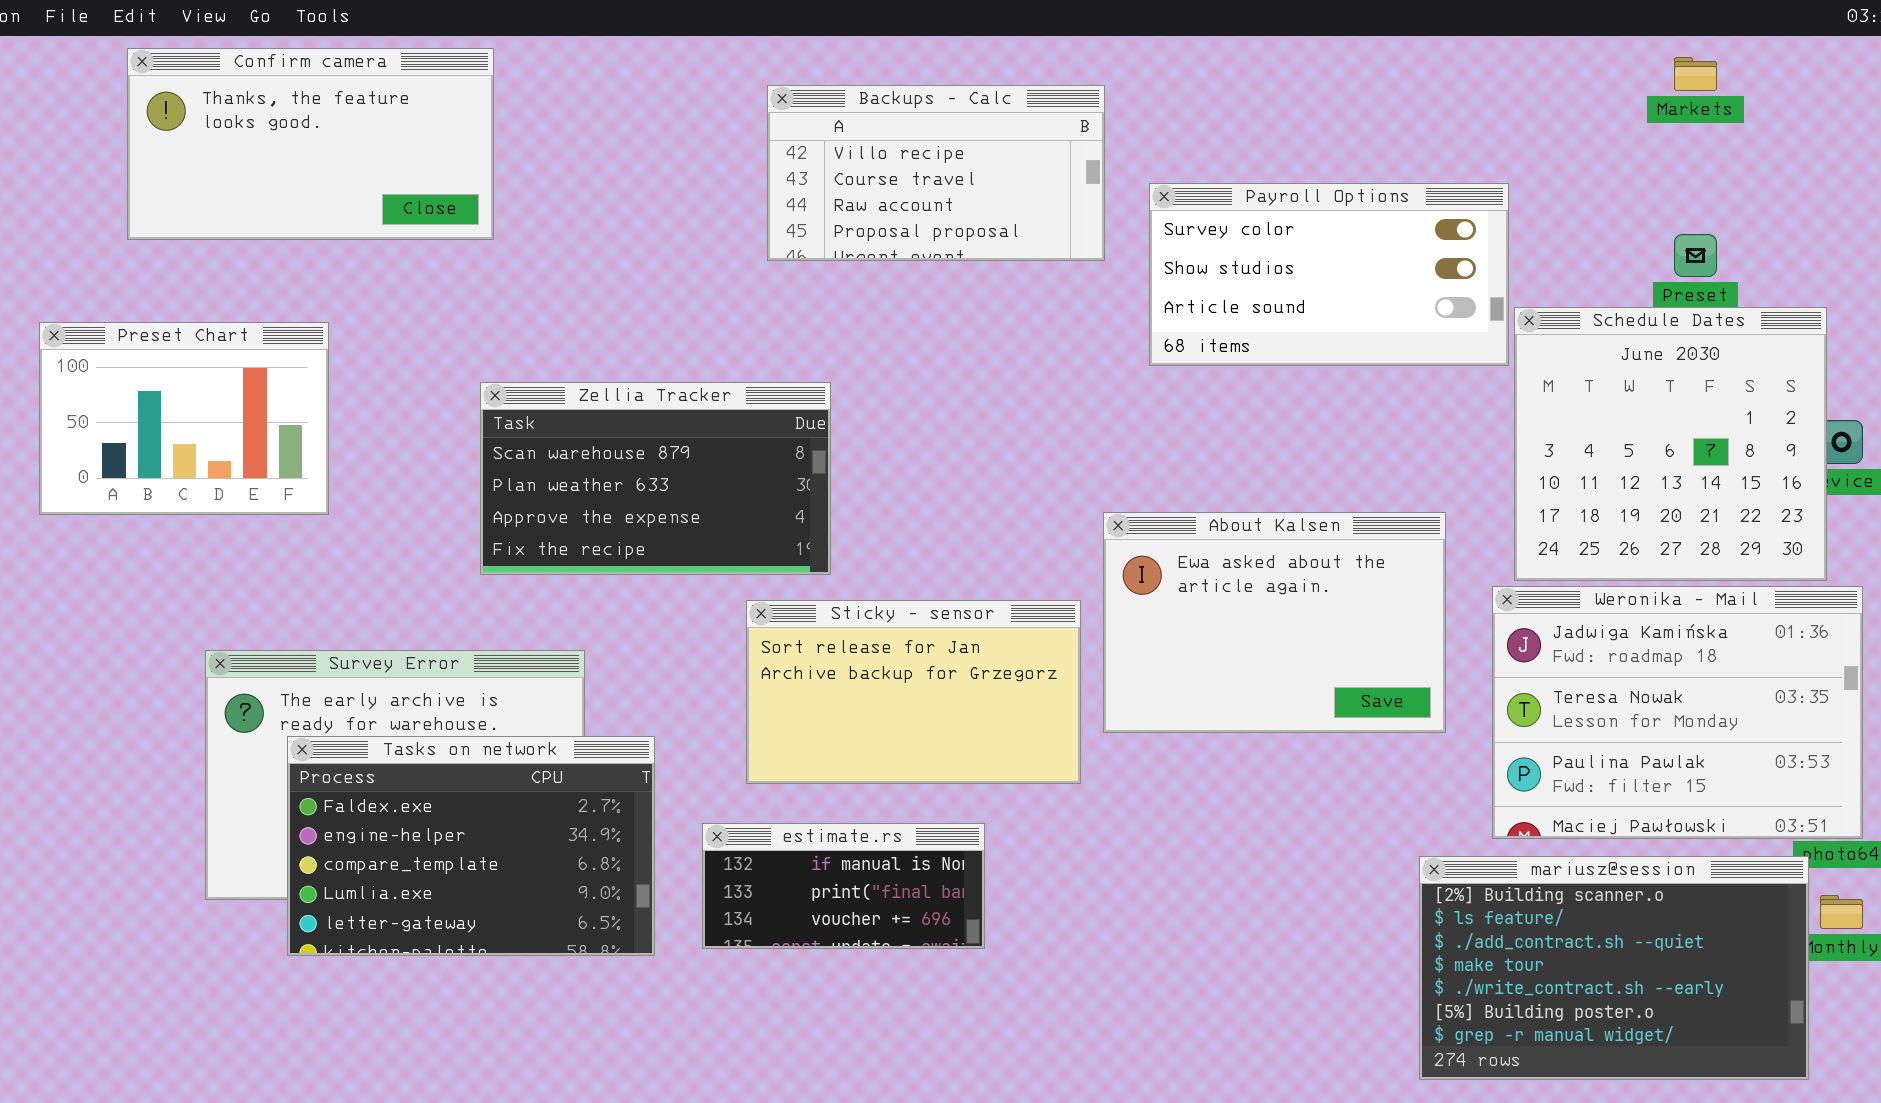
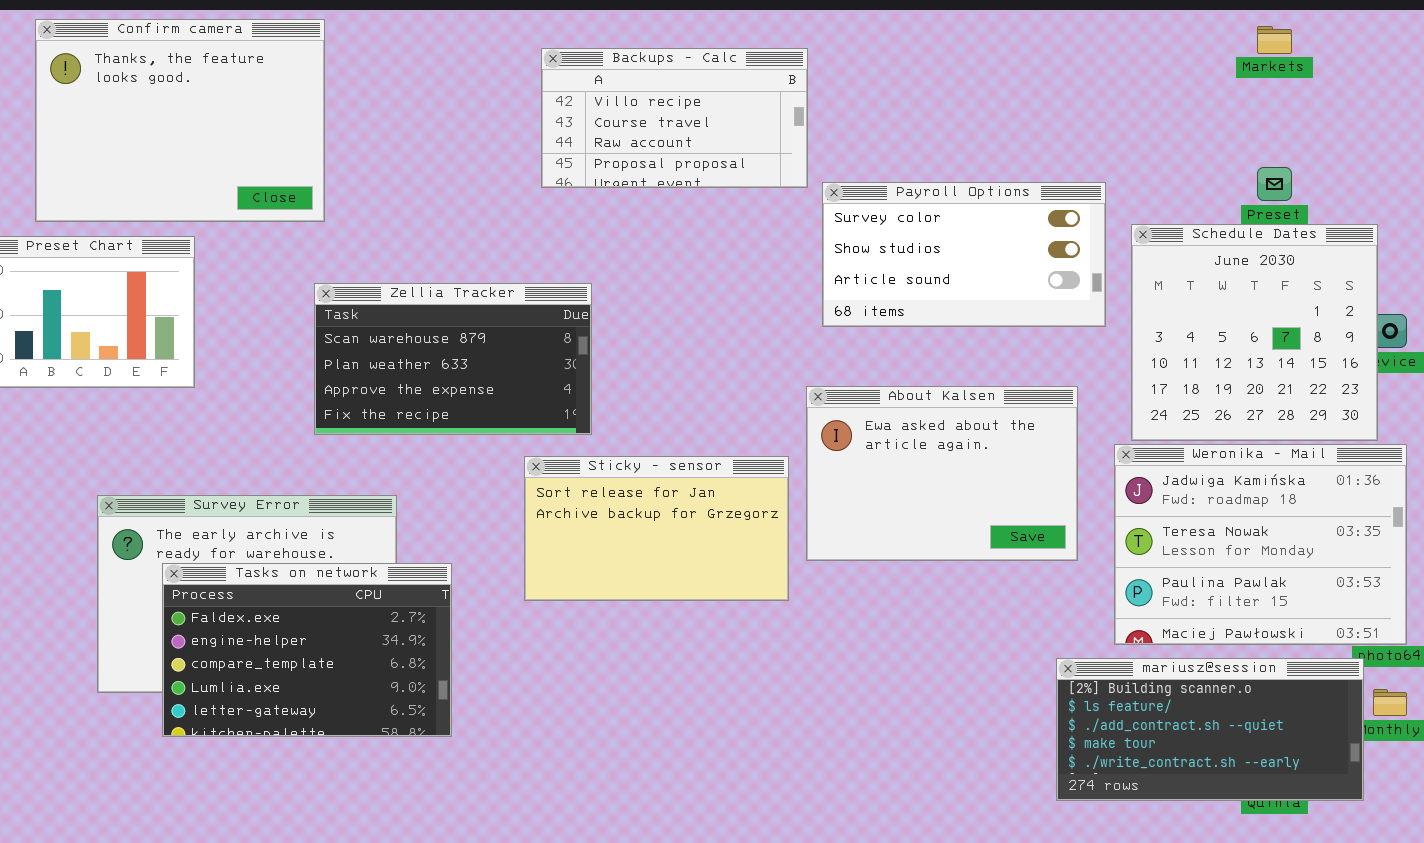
Confirm camera: [127,48,494,240] -> [35,19,325,222], resized
Payroll Options: [1149,183,1509,366] -> [822,182,1106,327], moved
estimate.rs: [702,823,985,949] -> none, closed
mariusz@session: [1419,856,1809,1080] -> [1056,658,1364,801], resized

